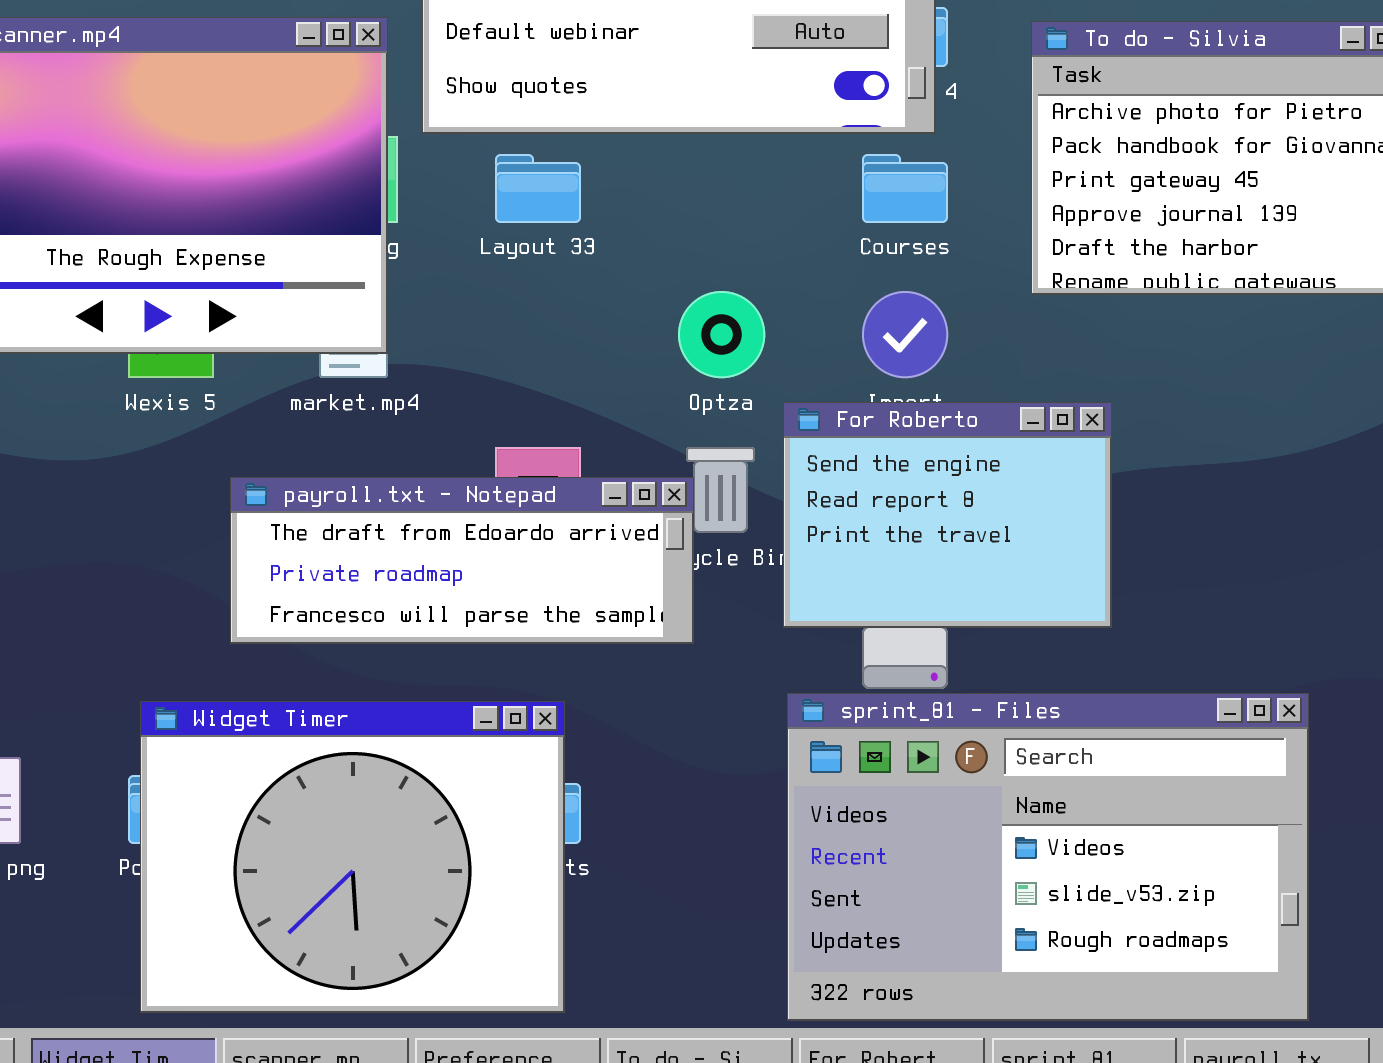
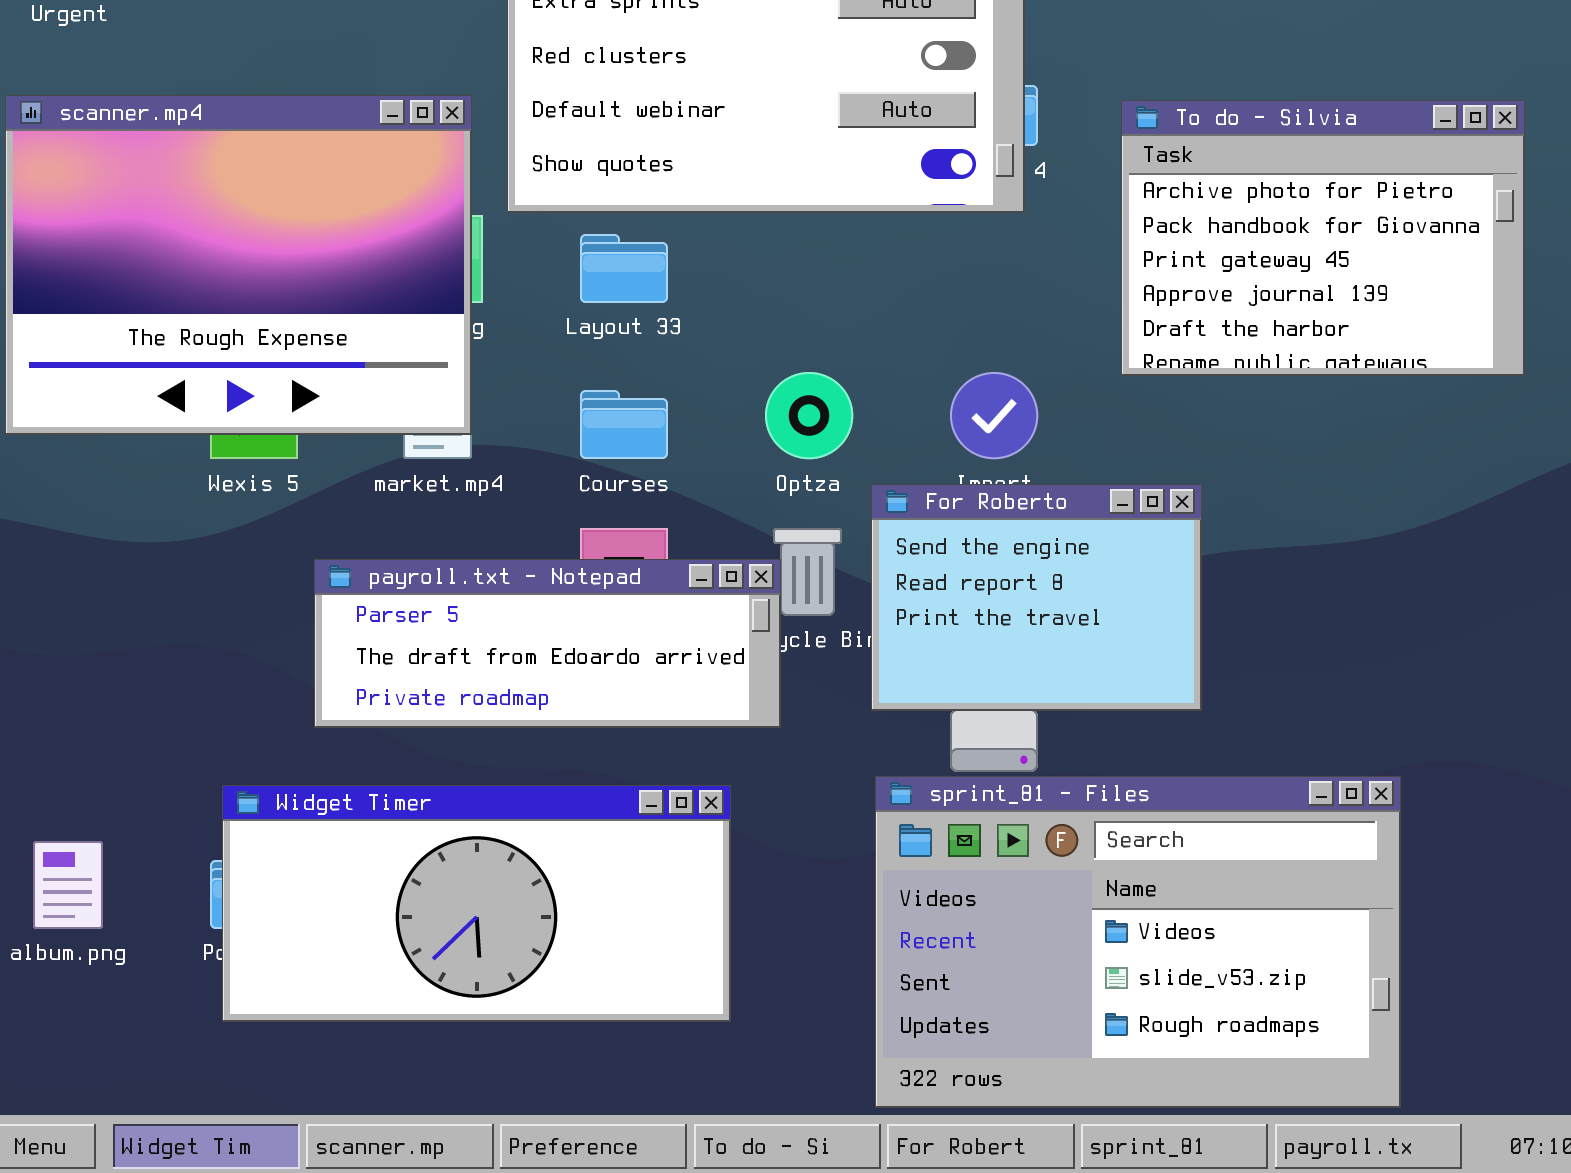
Courses: [862,154,948,223] -> [580,390,668,459], moved
payroll.txt - Notepad: [230,477,694,644] -> [314,559,781,728], scrolled up 1 row
Widget Timer: [140,701,565,1013] -> [222,785,731,1022], resized

